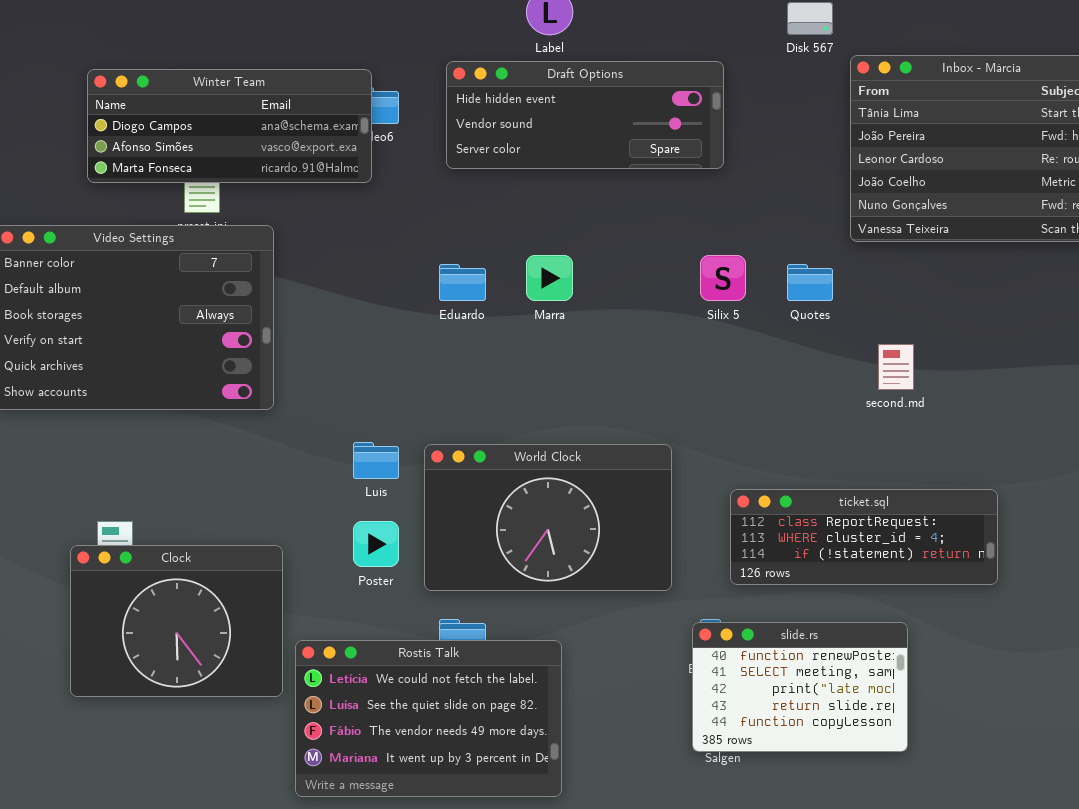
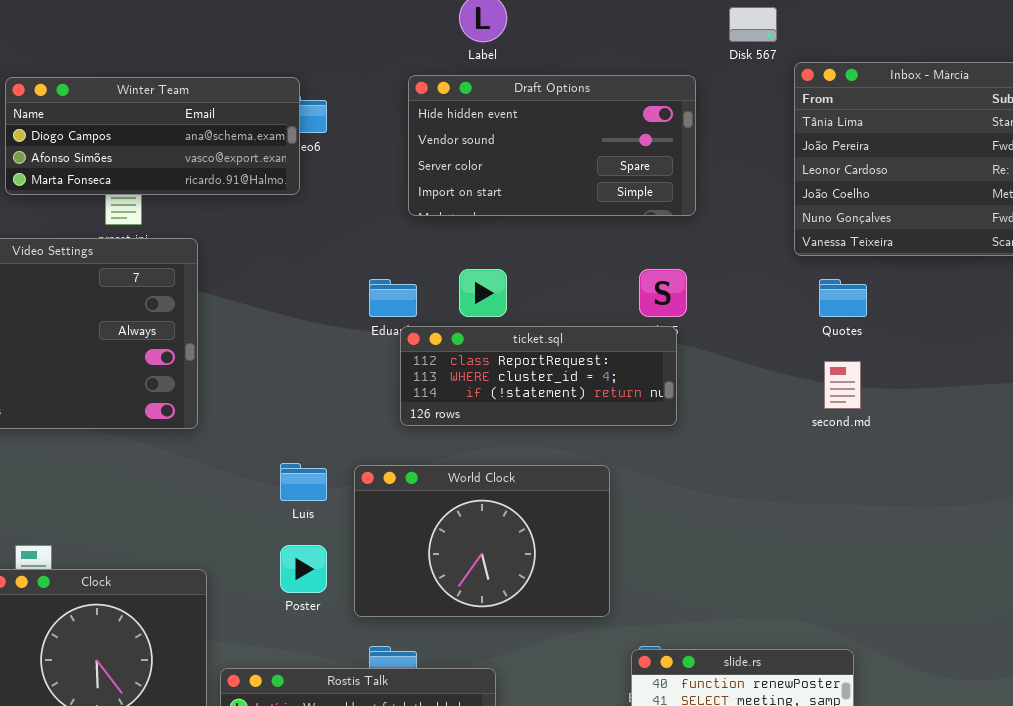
Draft Options: [446,61,724,169] -> [408,75,696,216], moved, resized
Quotes: [787,264,833,301] -> [819,279,867,317], moved
ticket.sql: [730,489,998,585] -> [400,326,677,426], moved

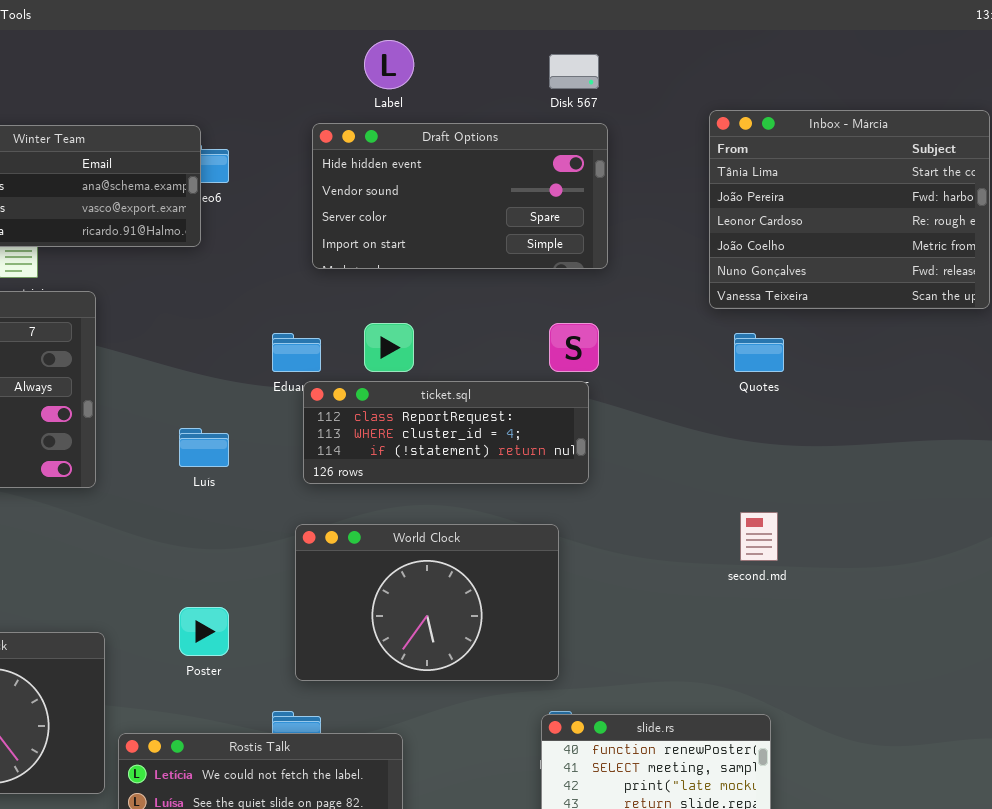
Disk 567: [729,7,777,42] -> [549,54,599,89], moved
second.md: [824,361,861,409] -> [740,512,778,561], moved
Luís: [280,463,327,501] -> [179,428,229,467], moved
World Clock: [354,465,610,617] -> [295,524,559,681], moved

